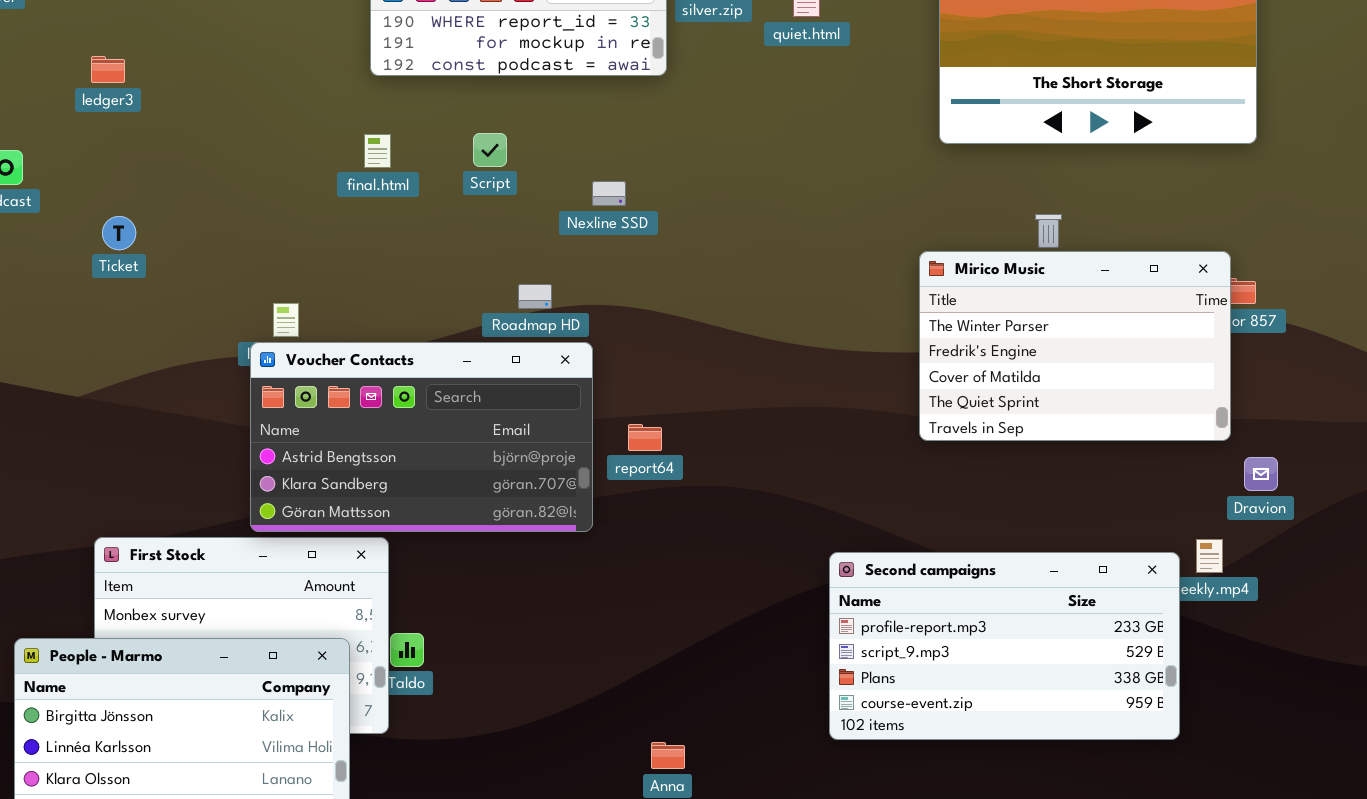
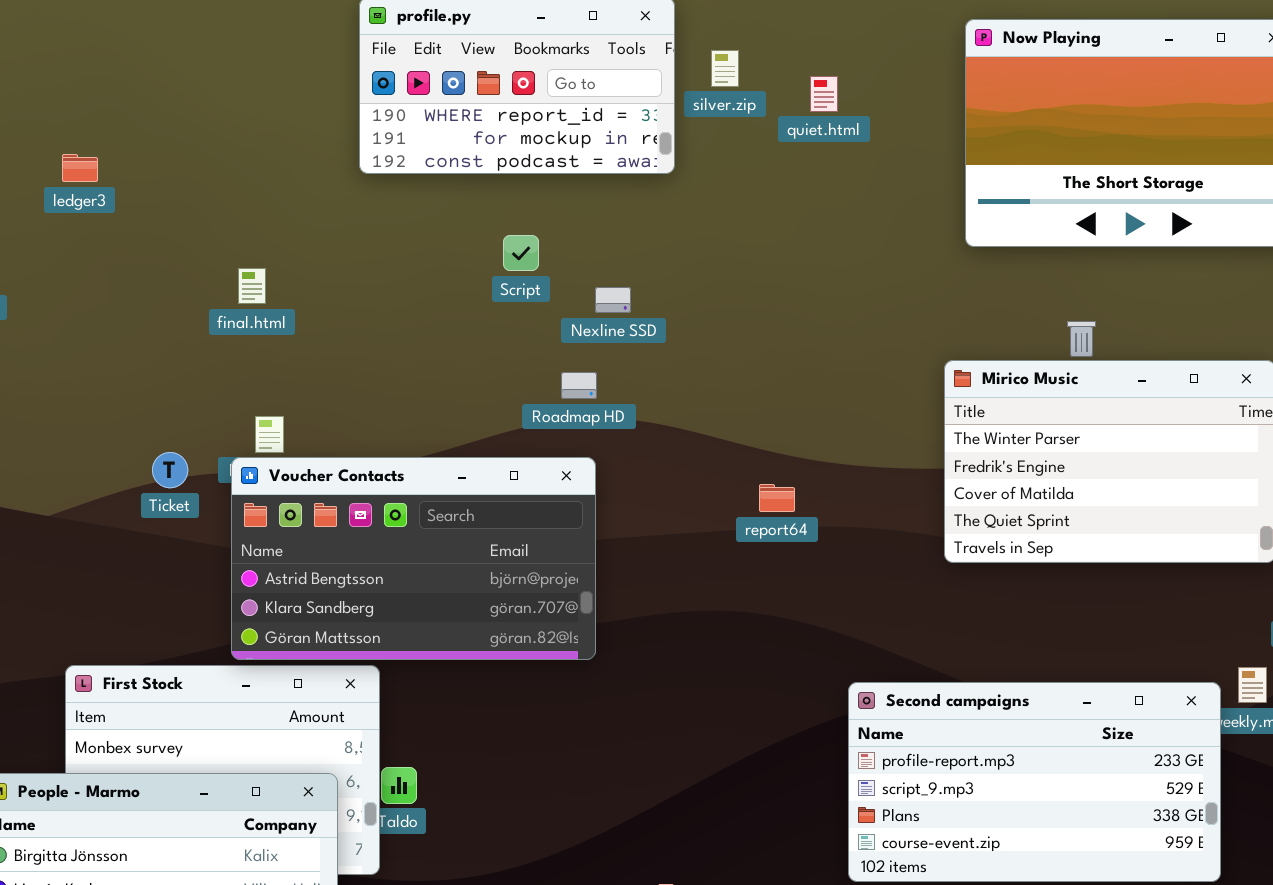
Script: [473,133,507,167] -> [503,235,539,271], moved
final.html: [364,134,391,168] -> [238,268,266,304], moved
Ticket: [102,216,136,250] -> [152,452,188,488], moved
Roadmap HD: [518,284,552,309] -> [561,372,597,399], moved
report64: [628,424,662,451] -> [759,484,795,512], moved

